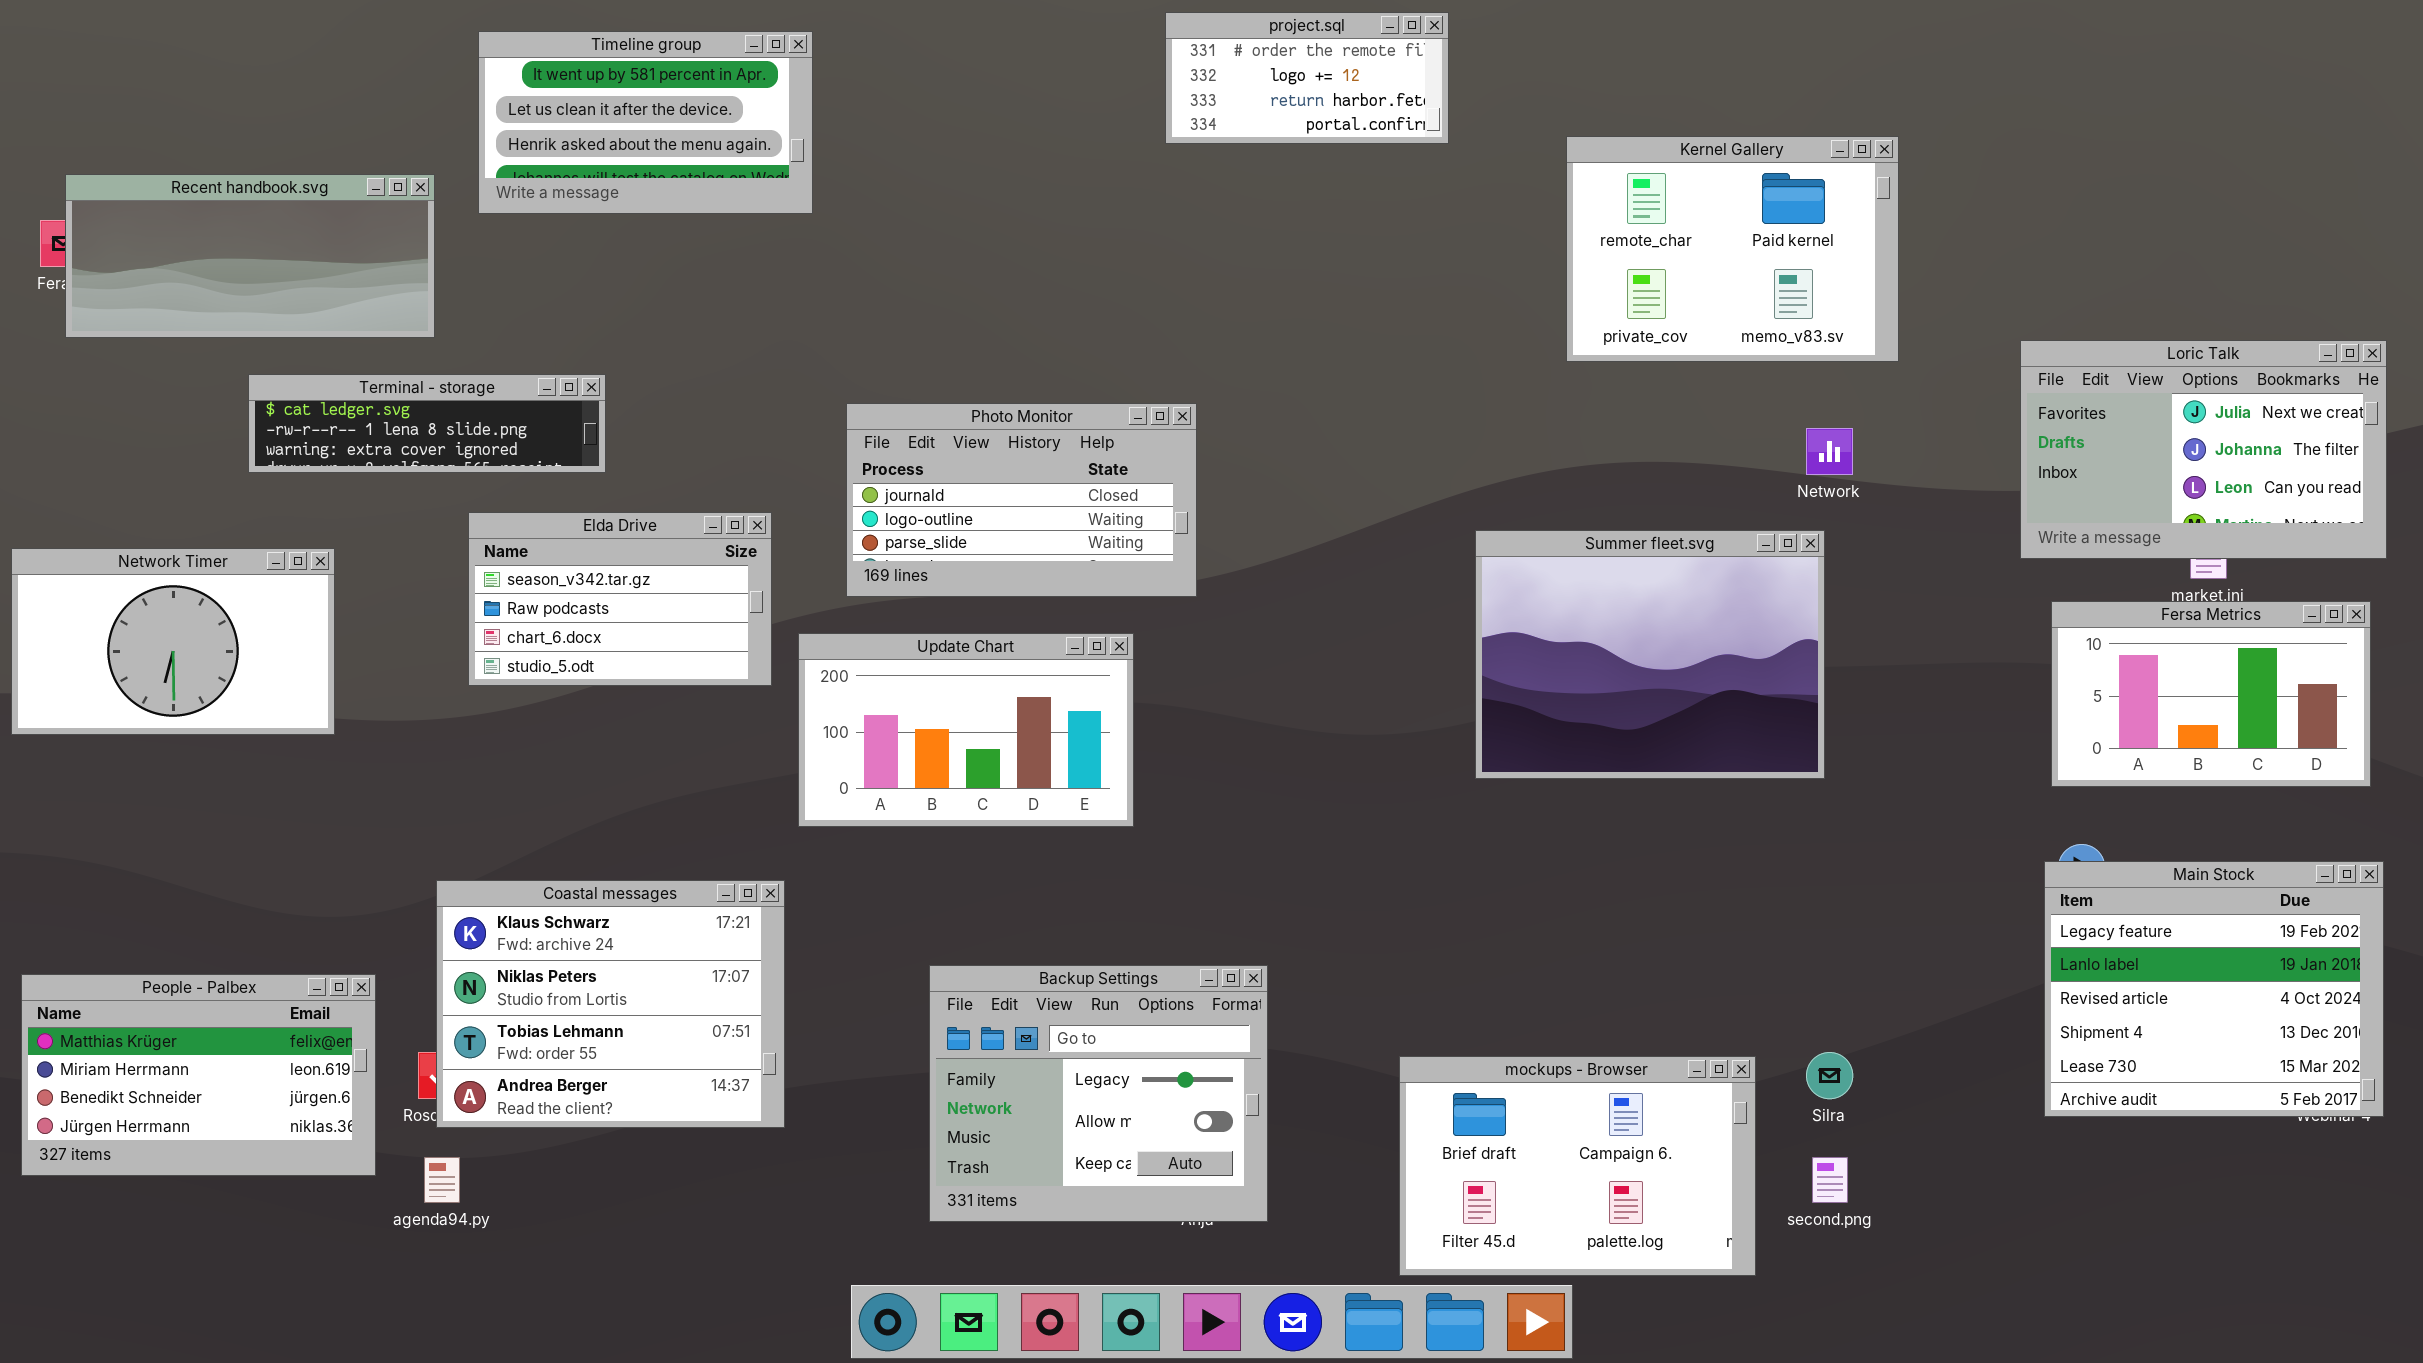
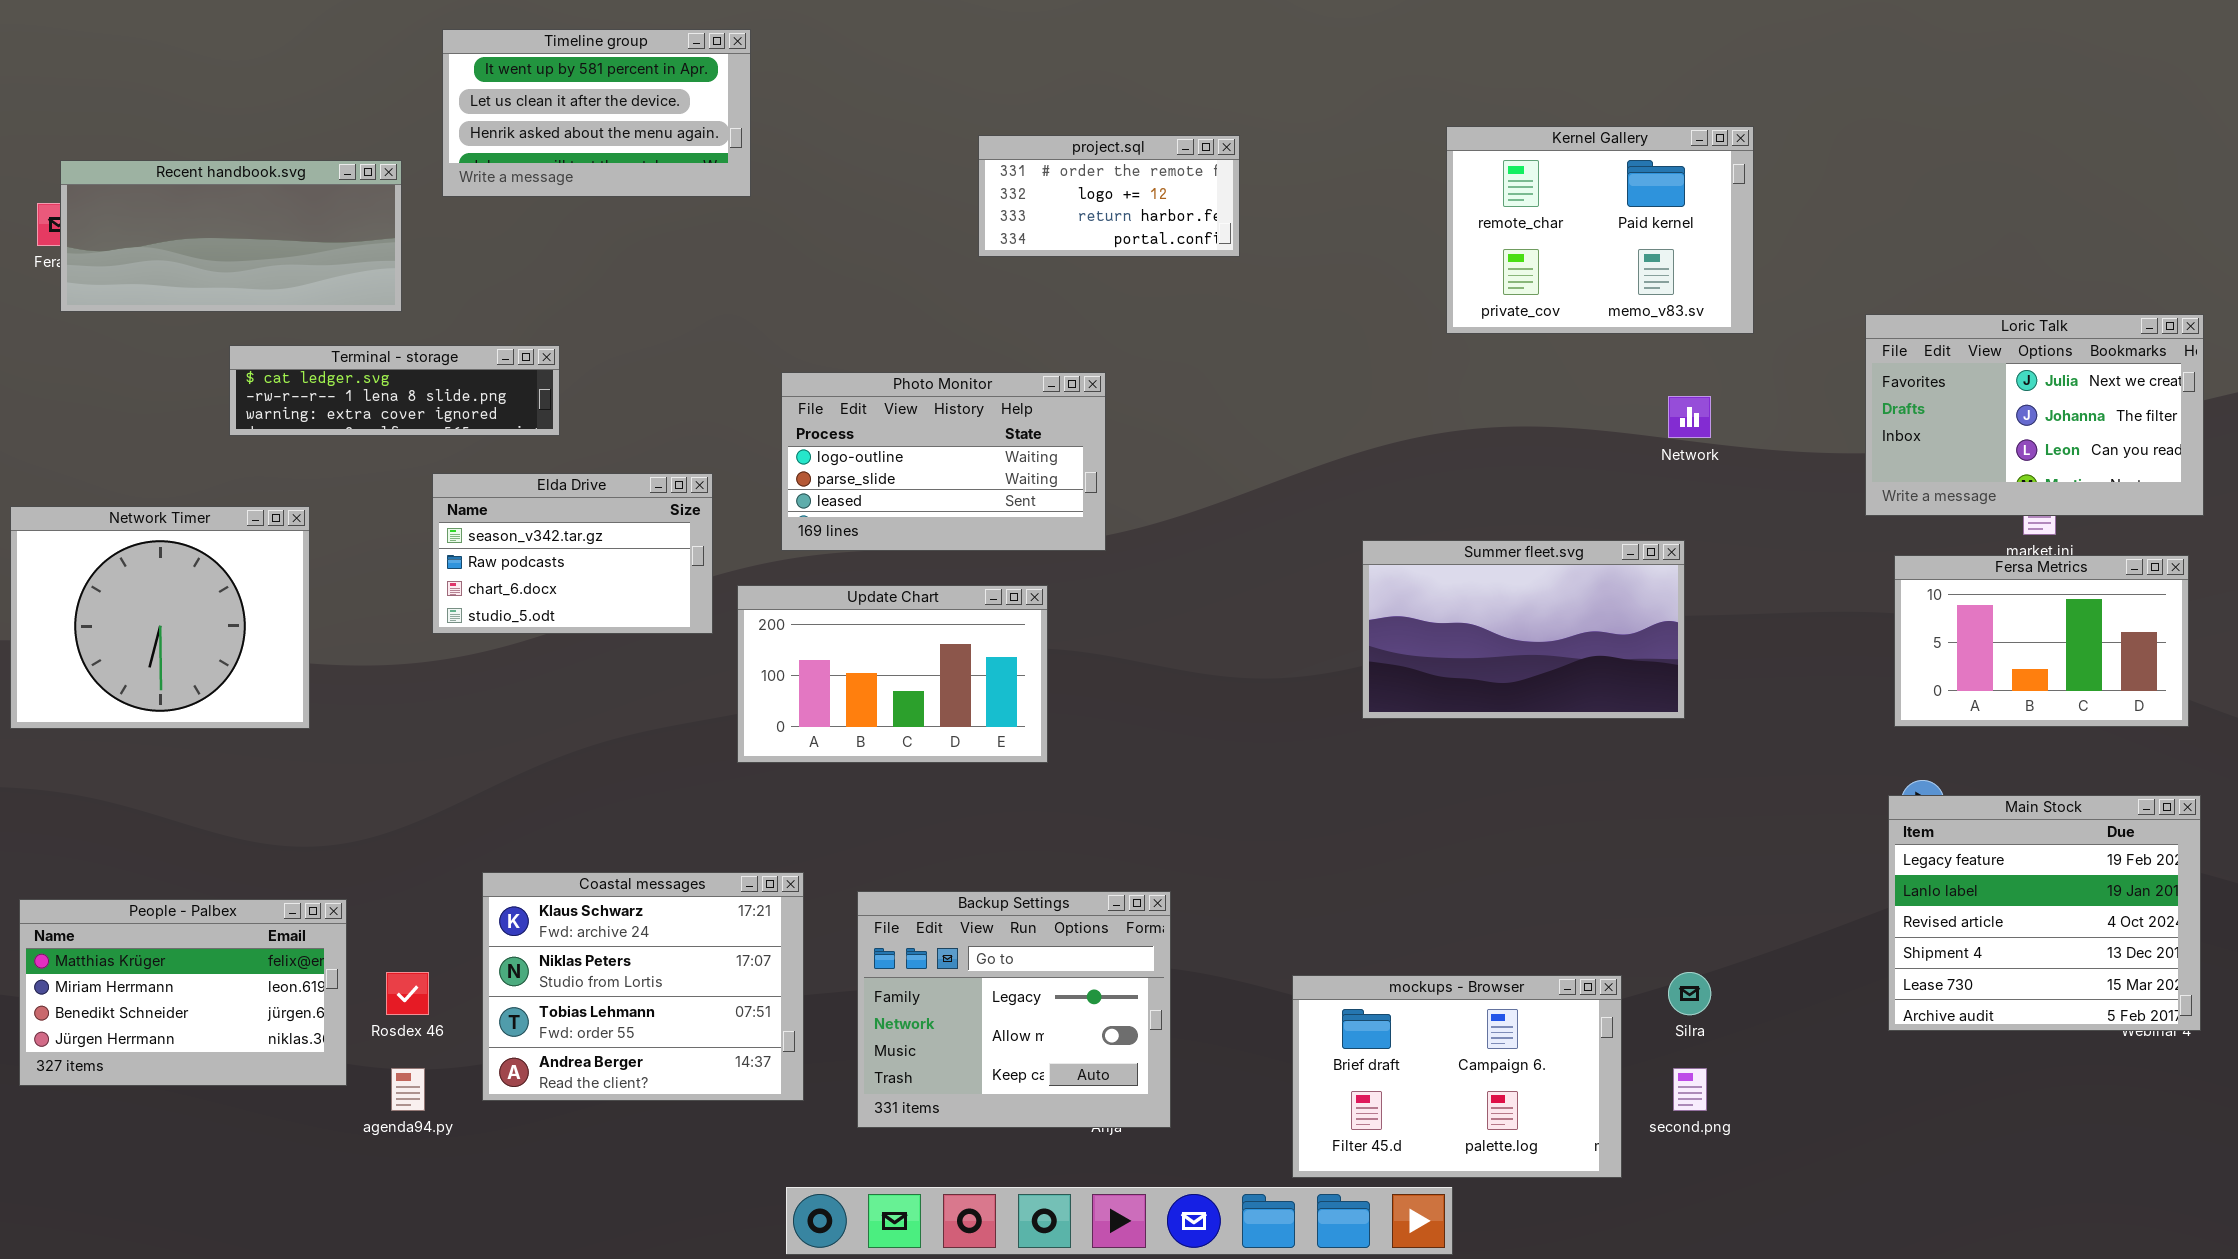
project.sql: [1165,12,1449,144] -> [978,135,1240,257], moved
Photo Monitor: [846,403,1197,597] -> [781,372,1106,551], scrolled down 1 row
Summer fleet.svg: [1475,530,1825,779] -> [1362,540,1685,719], resized
Network Timer: [11,548,335,735] -> [10,506,310,729], resized
Coastal messages: [436,880,785,1128] -> [482,872,804,1101], moved

